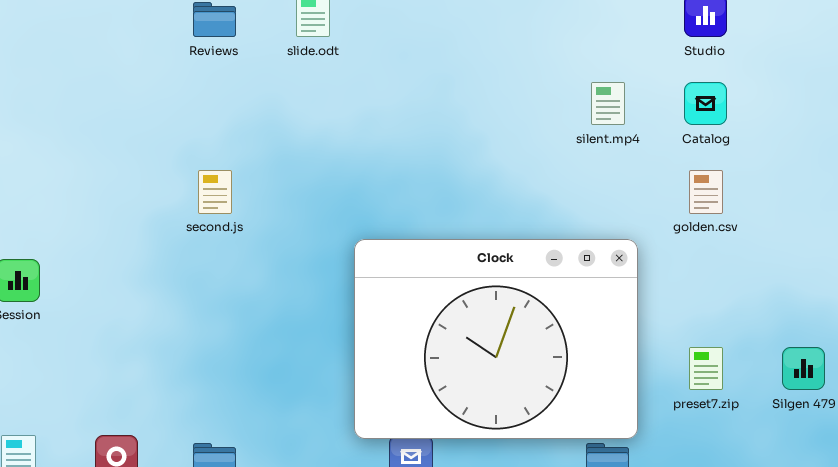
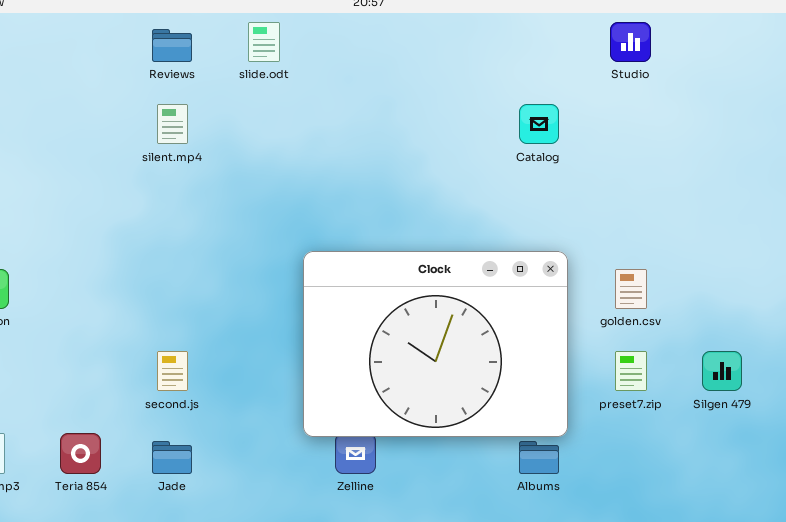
silent.mp4: [591,82,625,125] -> [157,104,188,144], moved
Catalog: [684,82,727,125] -> [519,104,559,144], moved
second.js: [198,170,232,214] -> [157,351,188,391], moved
golden.csv: [689,170,723,214] -> [615,269,647,309], moved

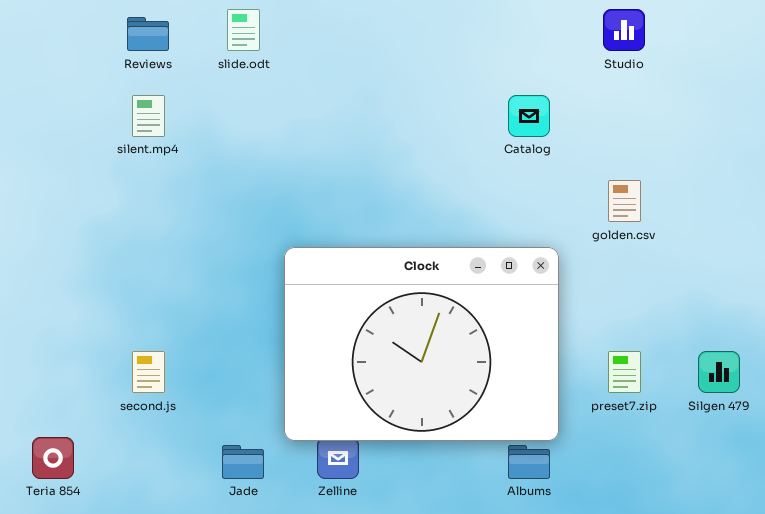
golden.csv: [615,269,647,309] -> [608,180,641,222], moved
Jade: [152,441,192,474] -> [222,445,264,479], moved

